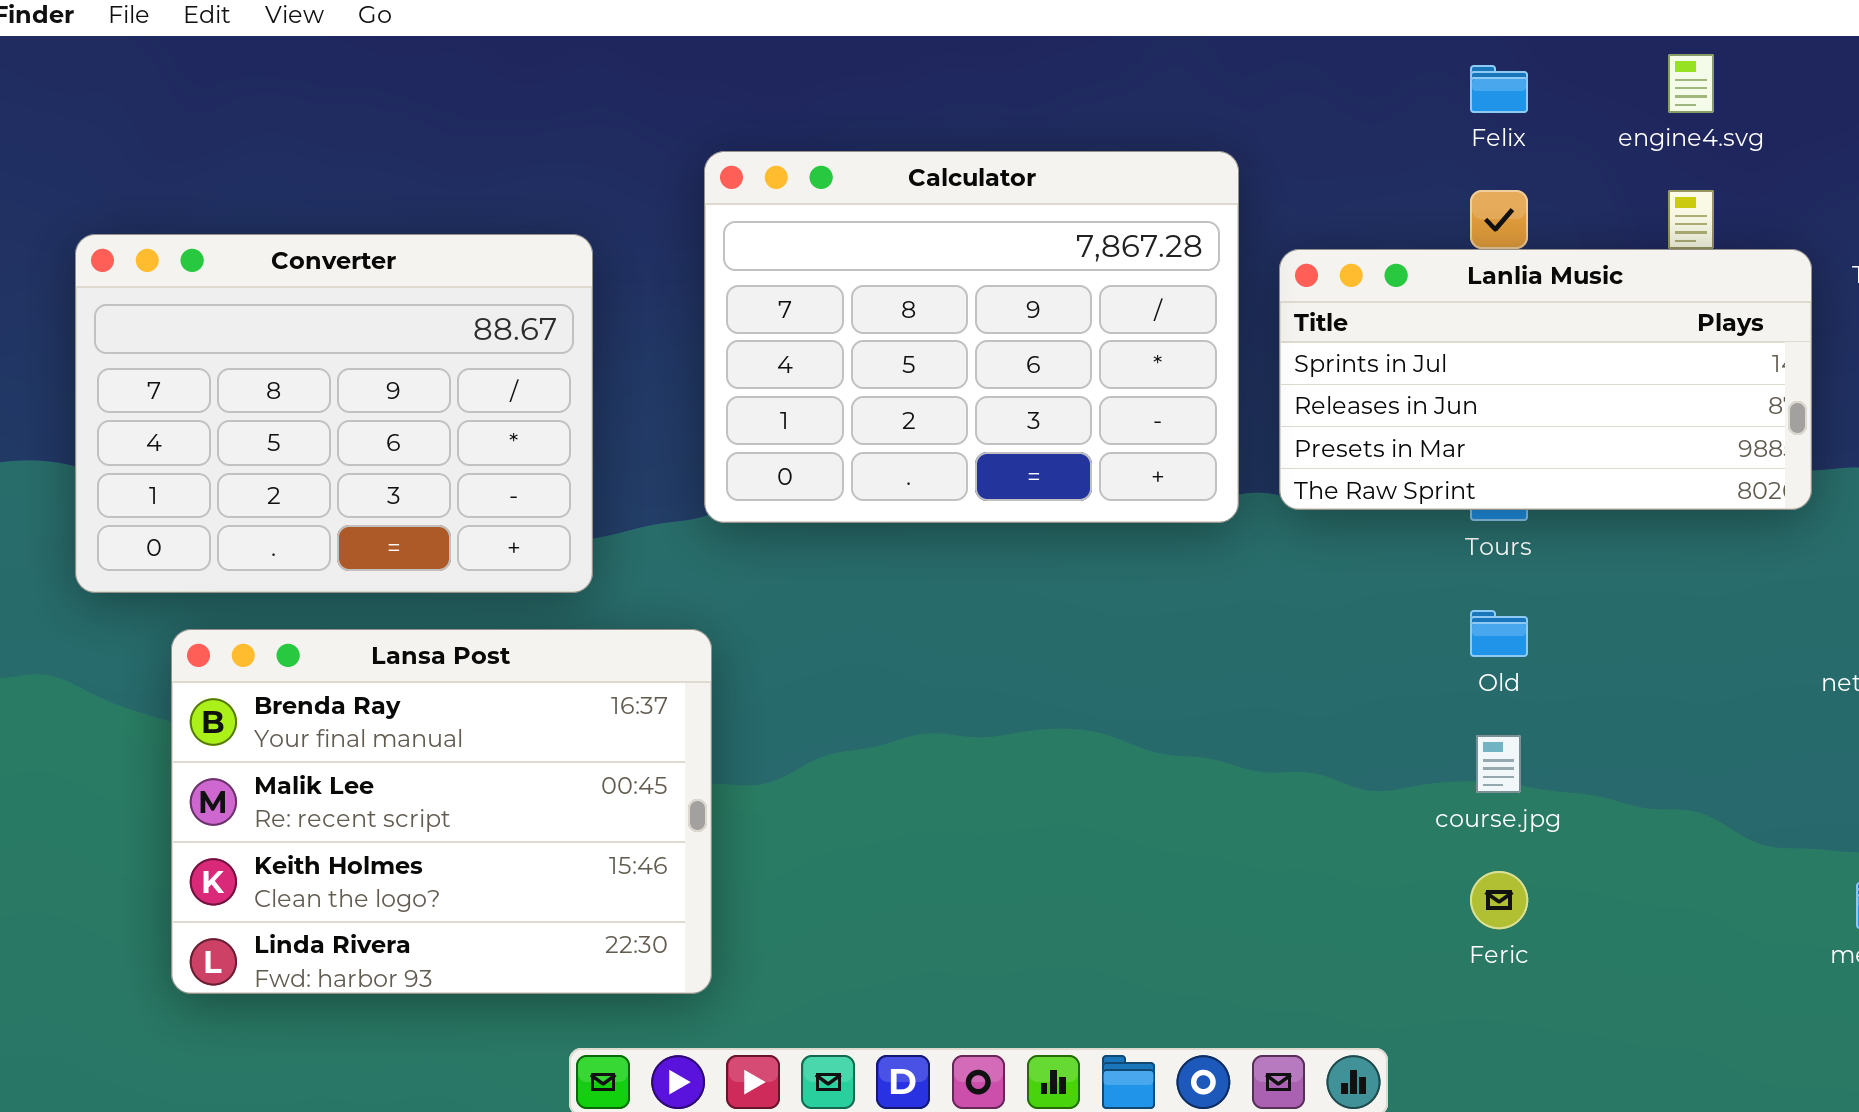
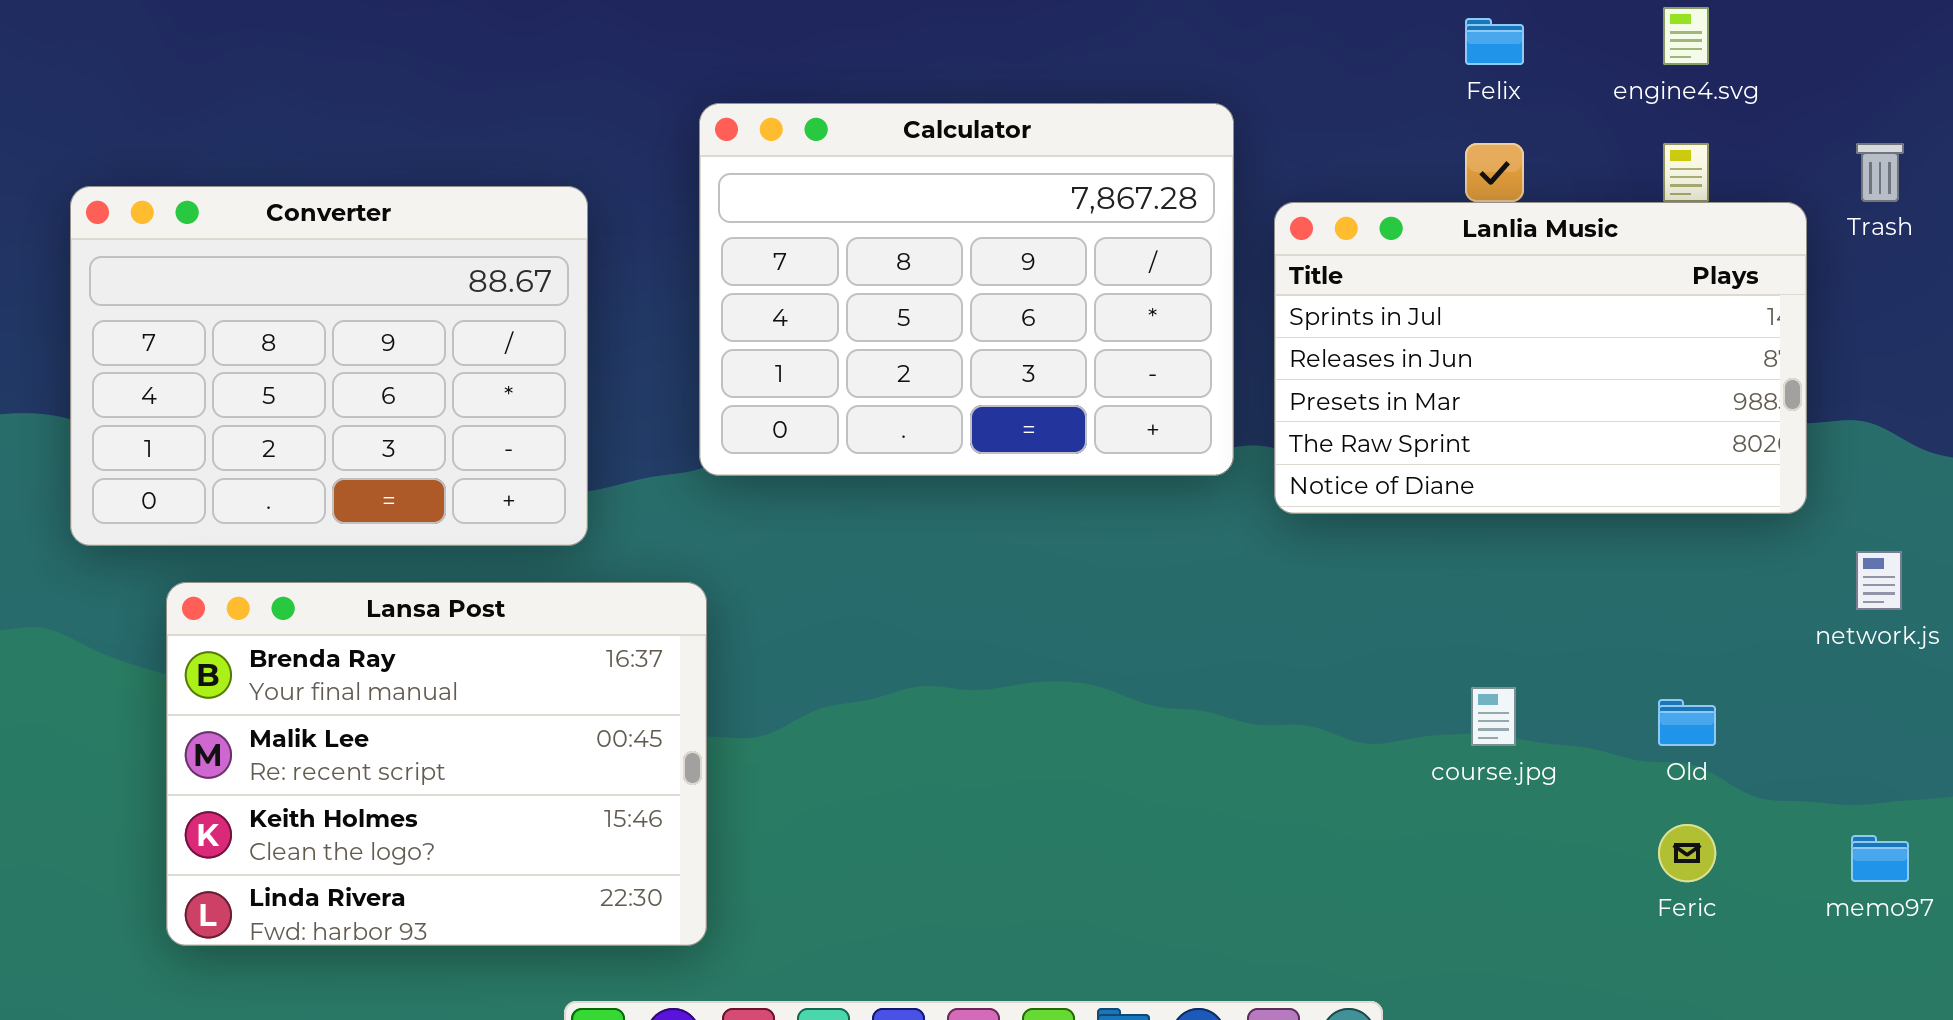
Lanlia Music: [1279,249,1812,510] -> [1274,202,1807,514], resized
Old: [1470,610,1528,657] -> [1658,699,1716,746], moved
Feric: [1470,871,1528,929] -> [1658,824,1716,882], moved

